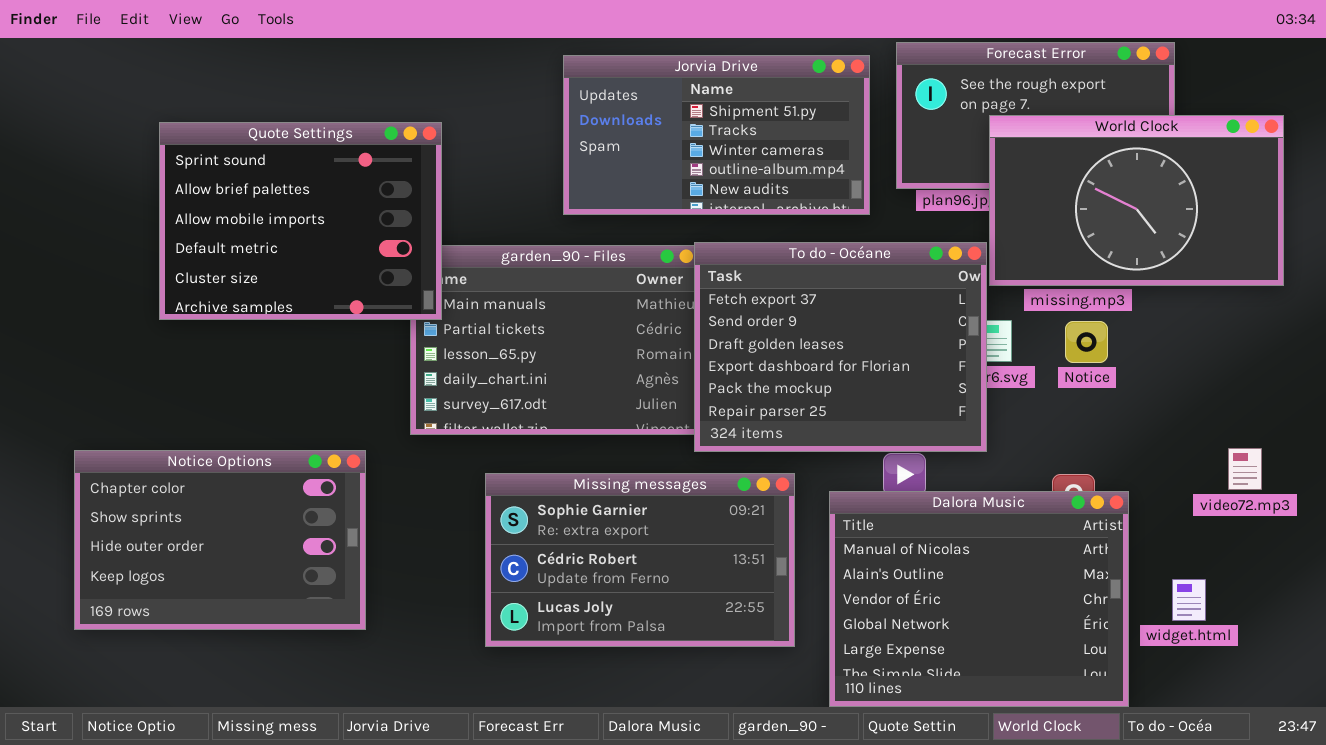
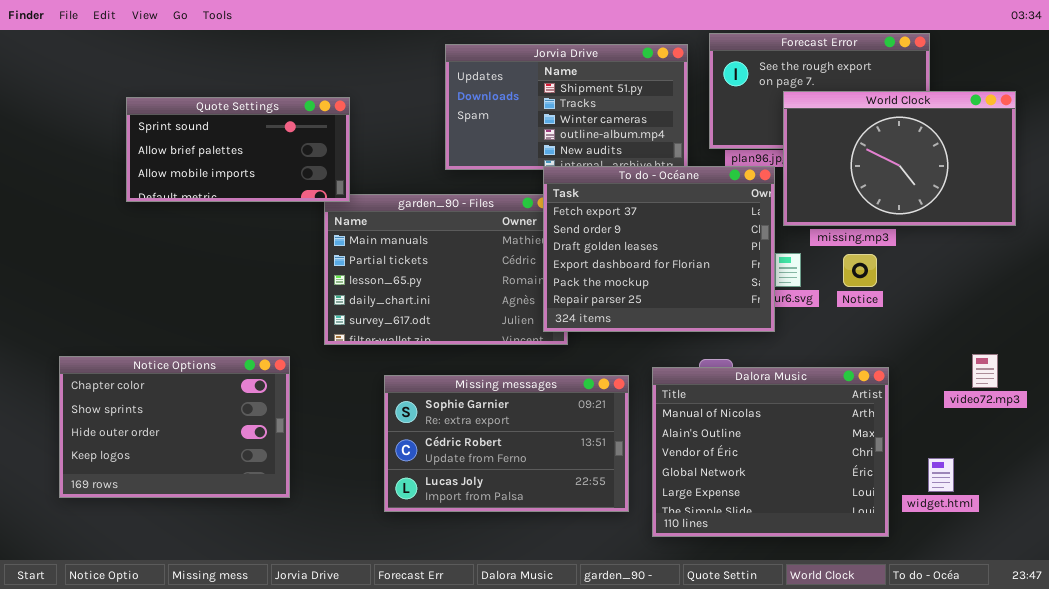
Quote Settings: [159,122,442,320] -> [126,97,350,202], resized
To do - Océane: [694,242,987,452] -> [543,166,775,332], moved
Dalora Music: [829,491,1129,707] -> [652,367,889,537], moved

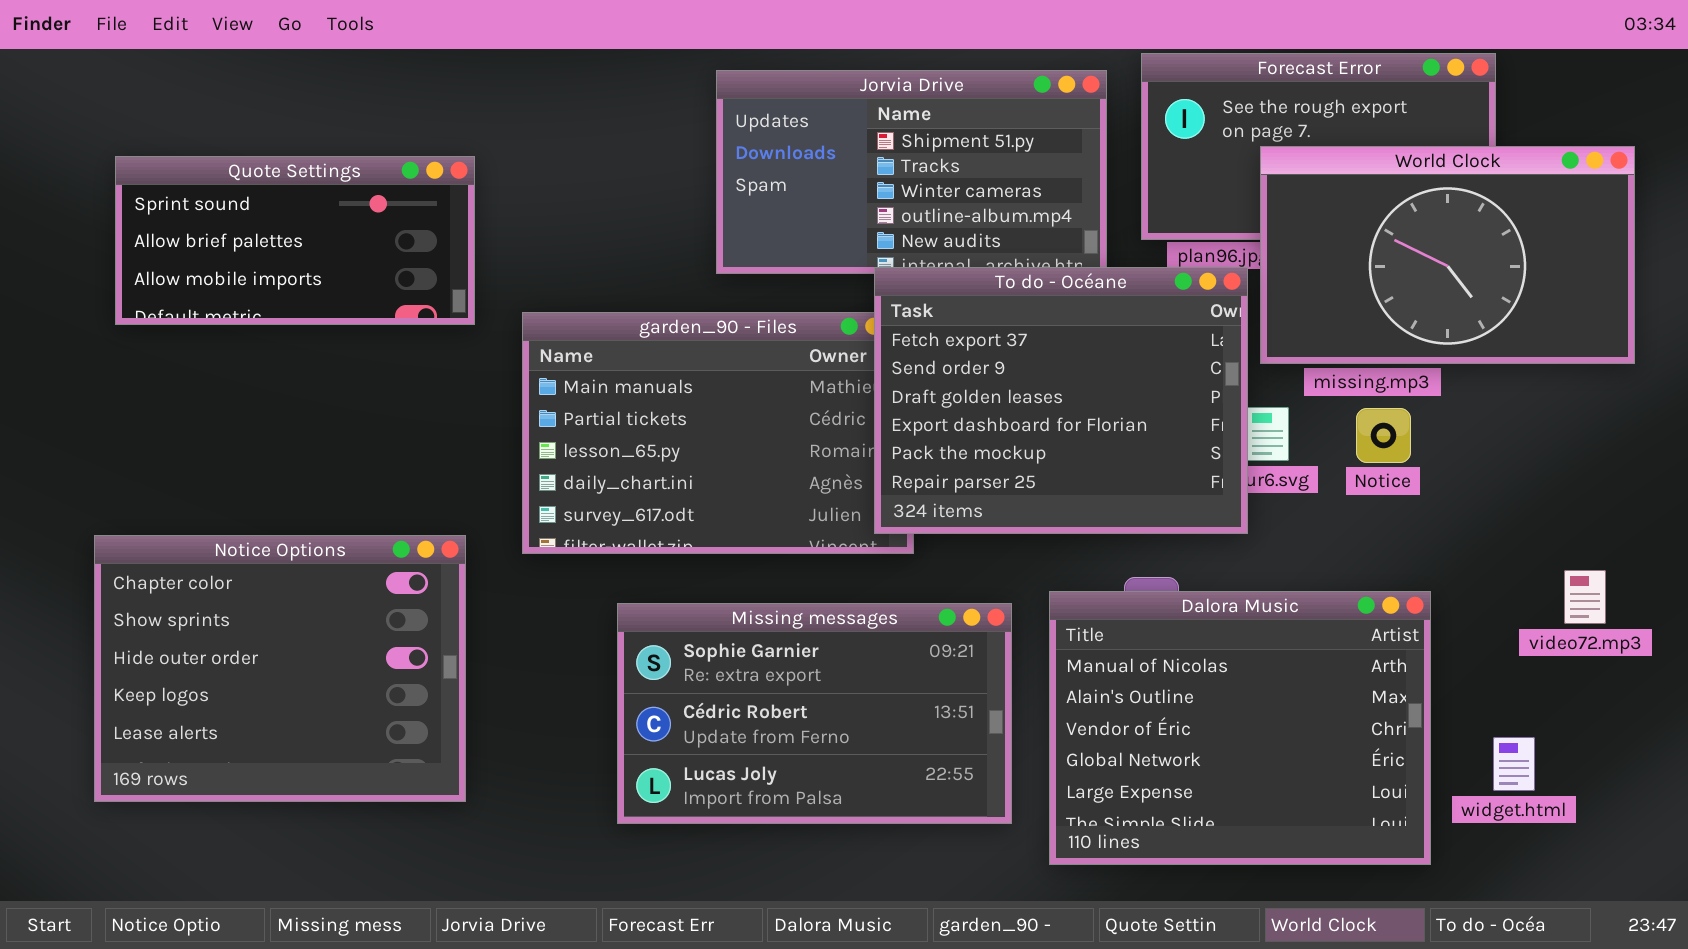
Quote Settings: [126,97,350,202] -> [115,156,475,325], moved
Notice Options: [59,356,290,498] -> [94,535,466,802], resized

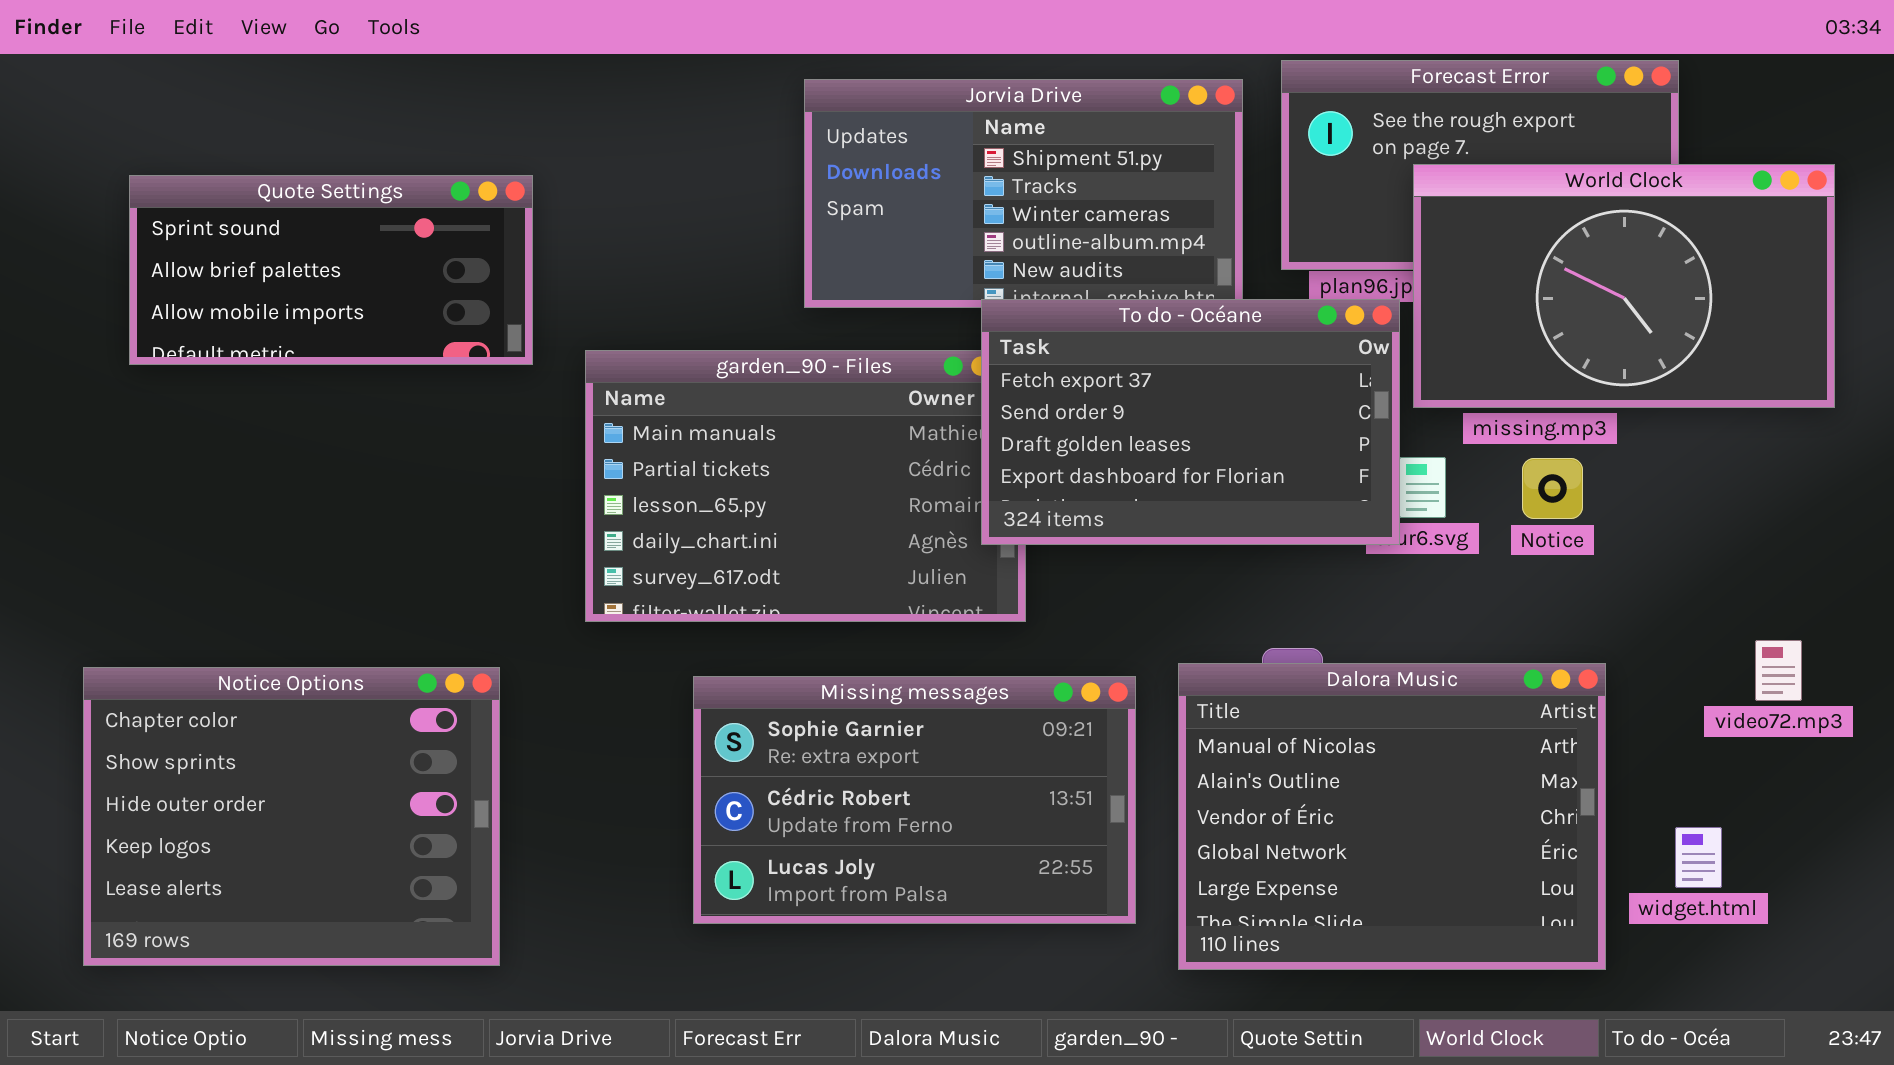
To do - Océane: [874,267,1248,534] -> [981,299,1400,545], resized
Notice Options: [94,535,466,802] -> [83,667,500,966], moved

